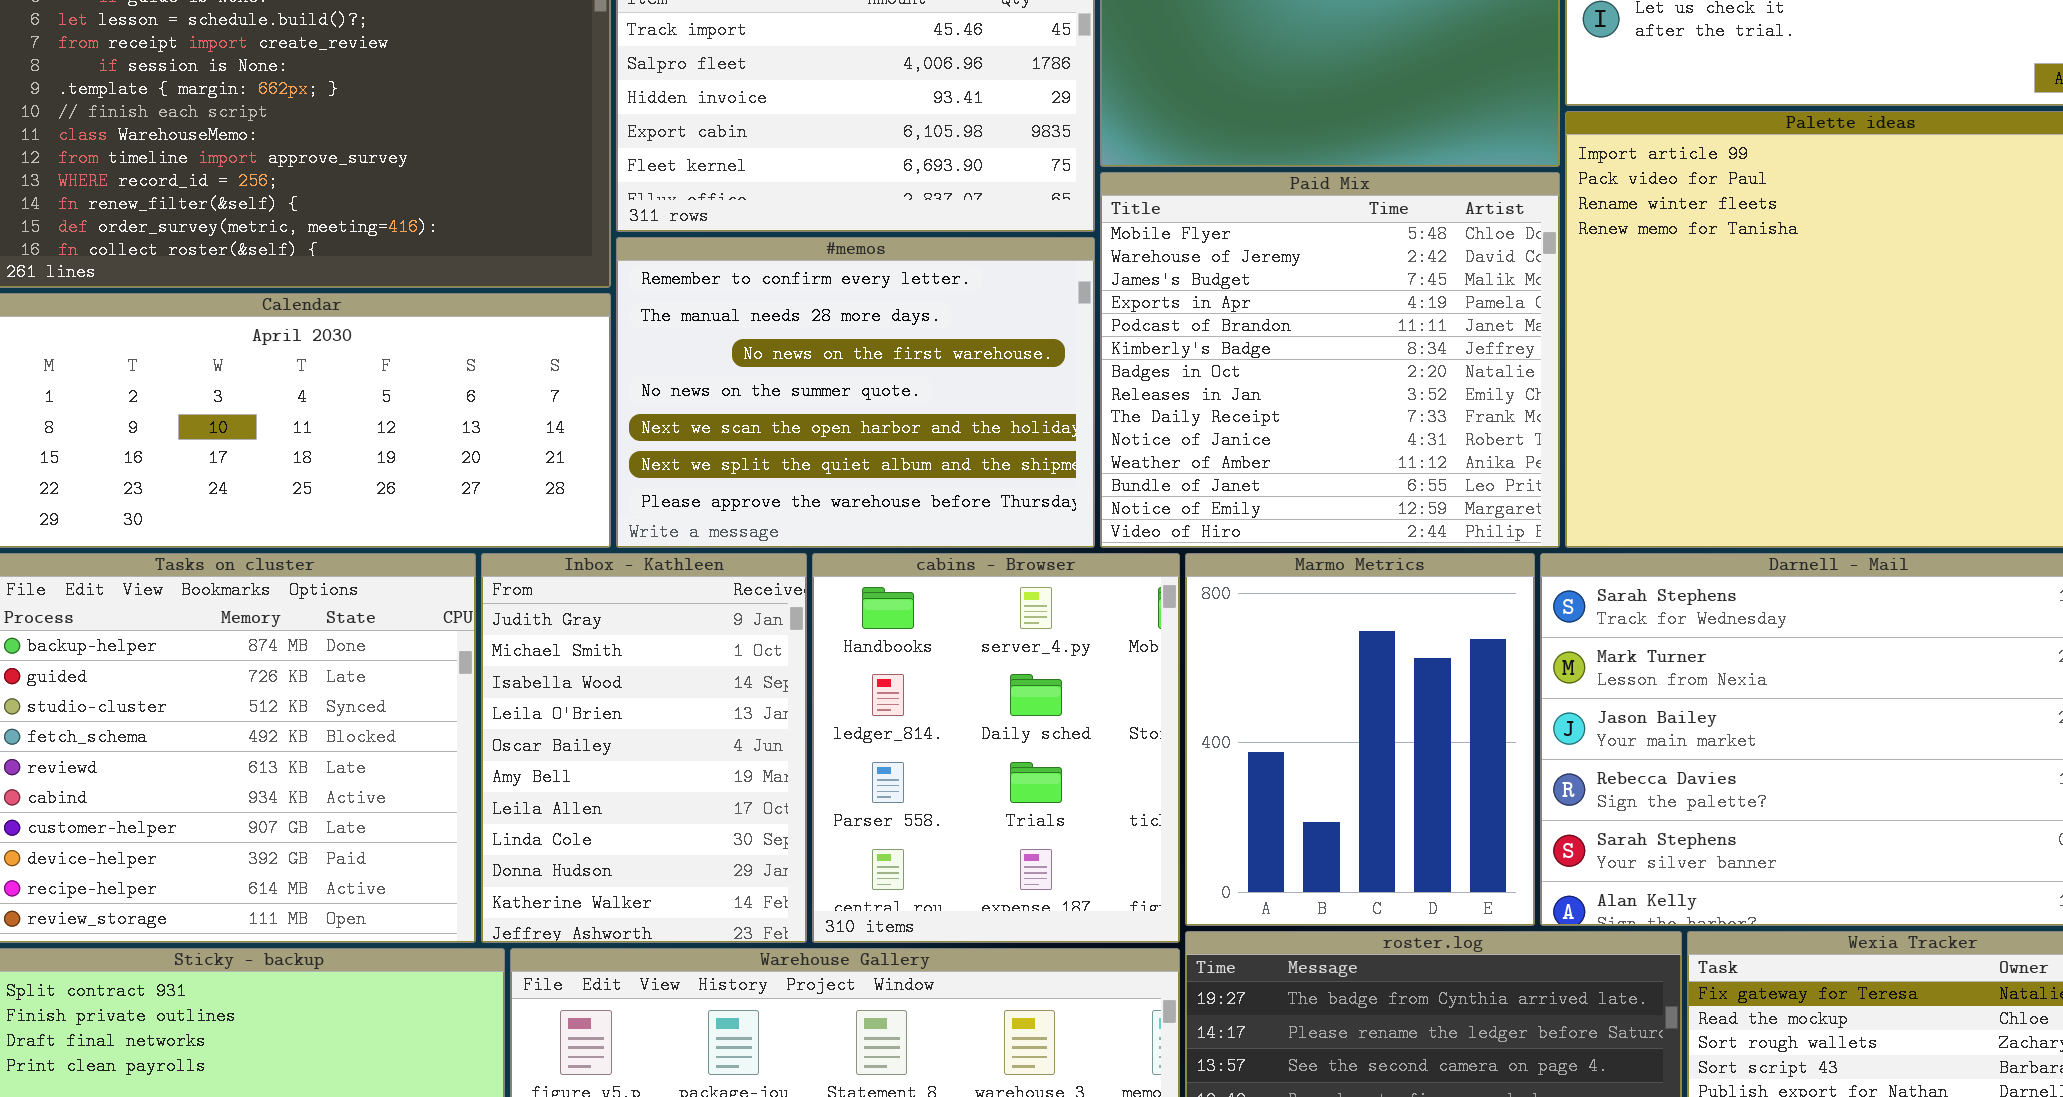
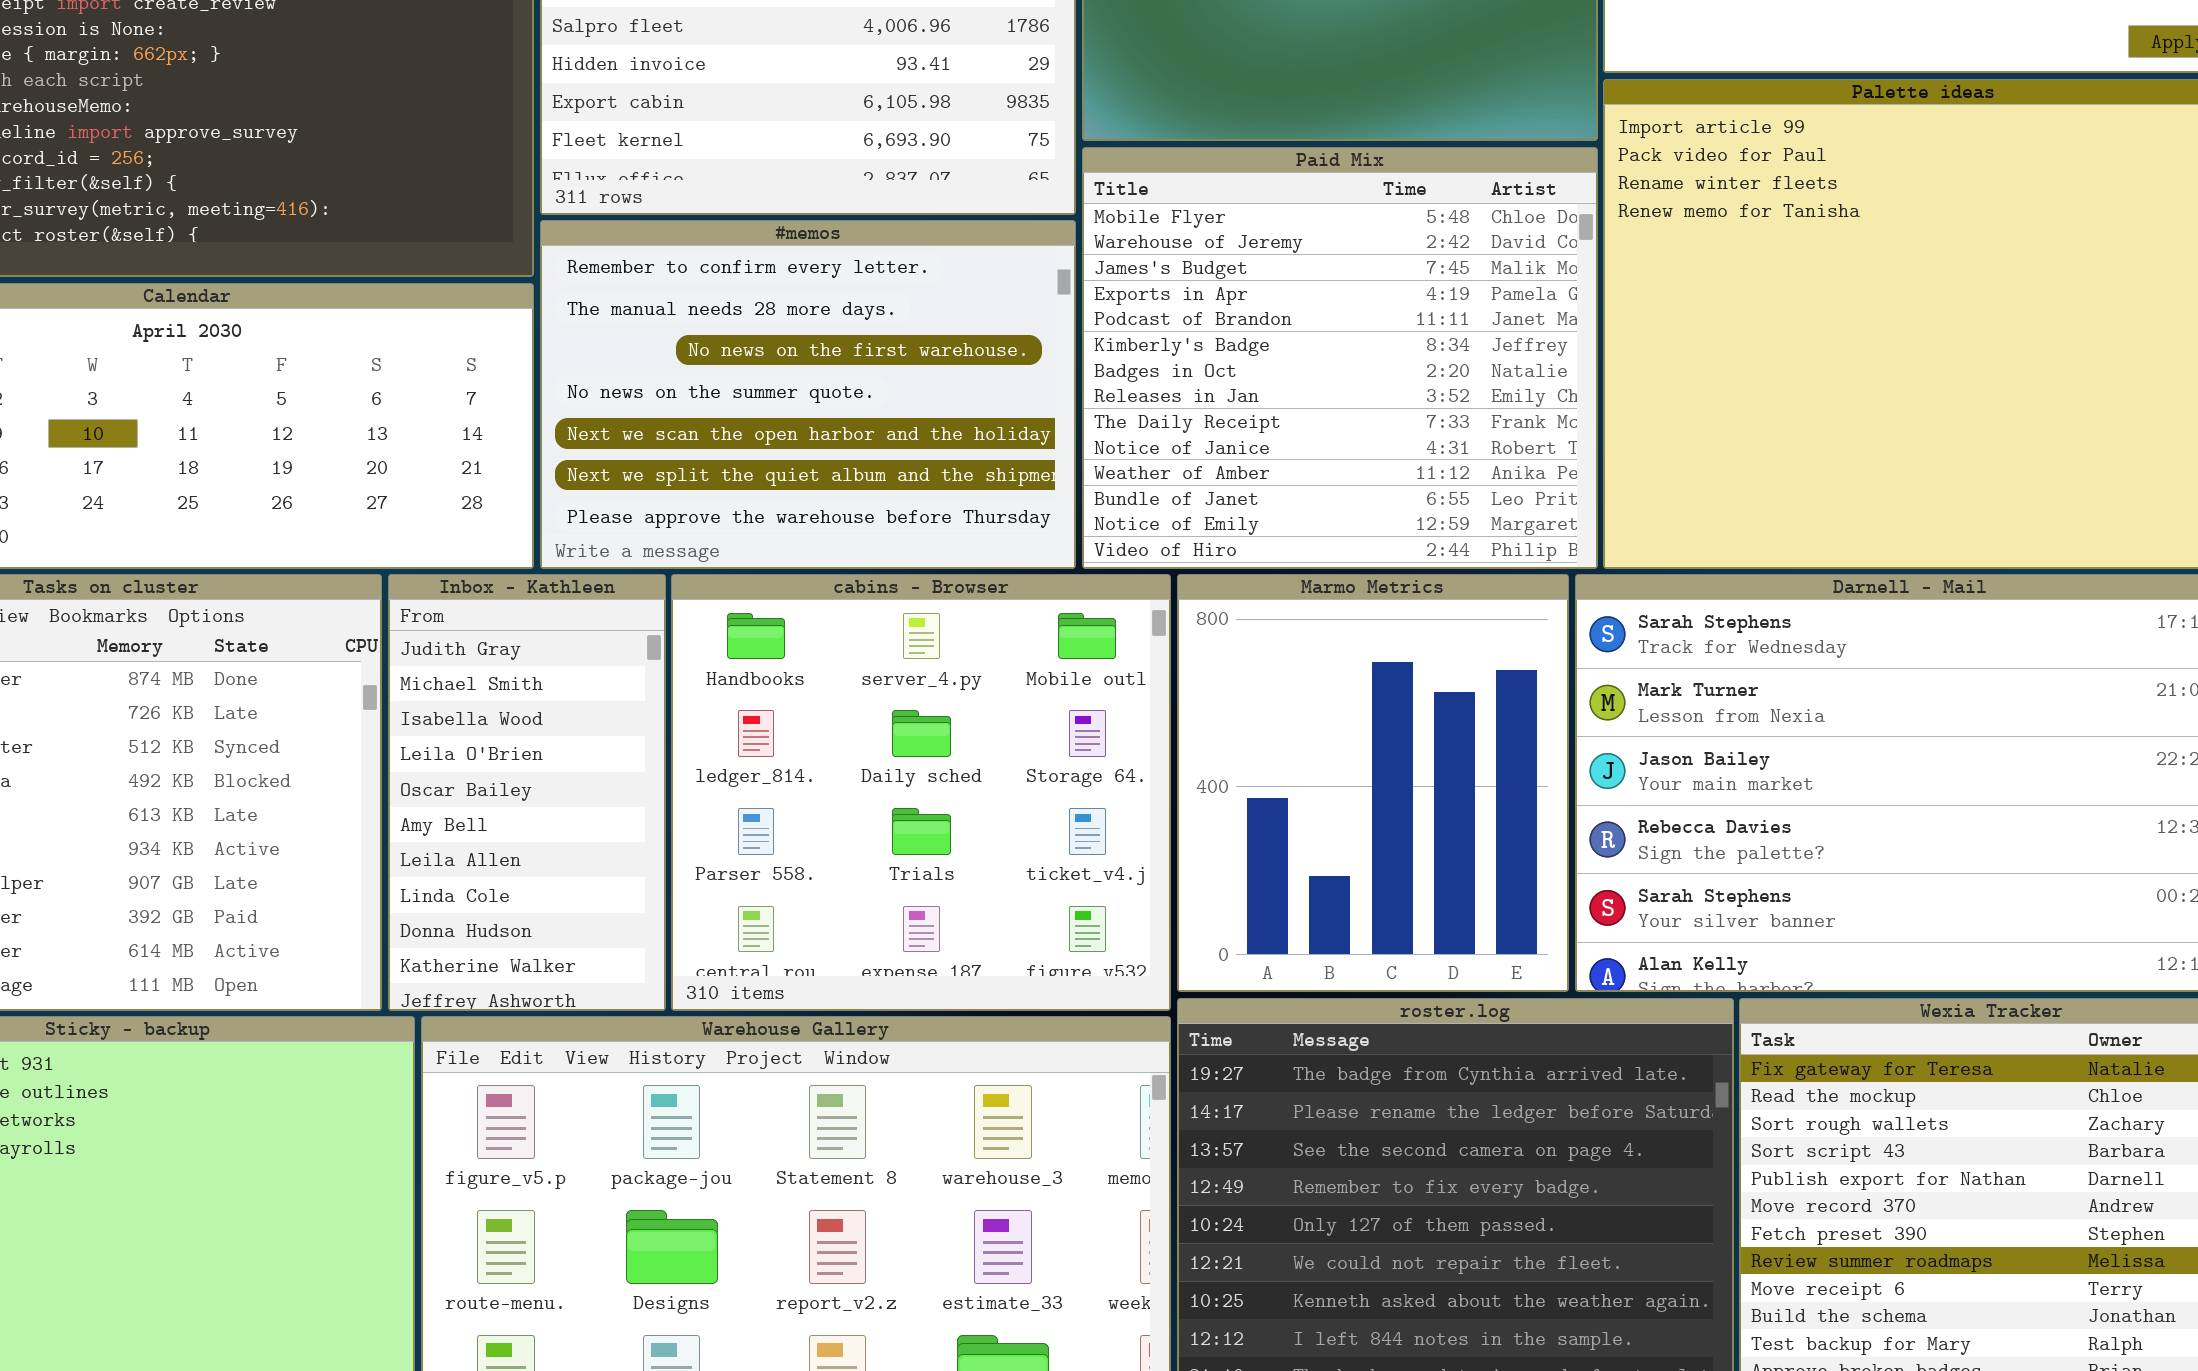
Inbox - Kathleen: [481,553,807,943] -> [388,574,666,1011], resized
cabins - Browser: [812,553,1180,943] -> [671,574,1171,1011], resized

